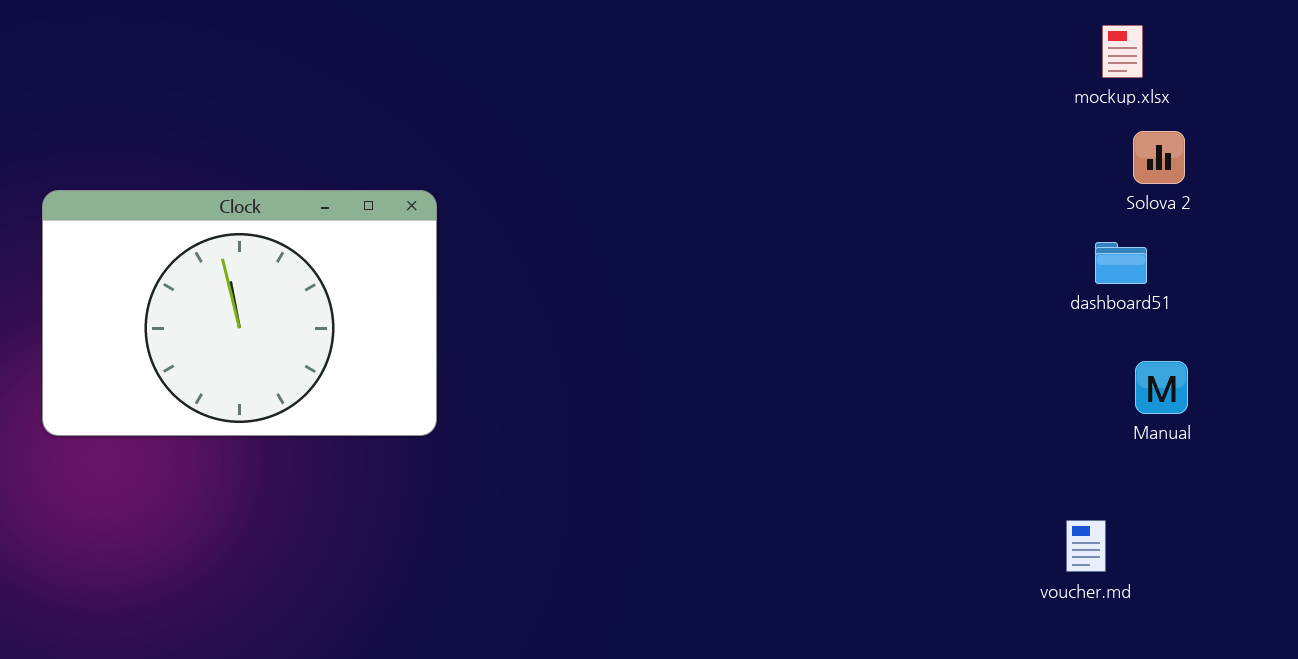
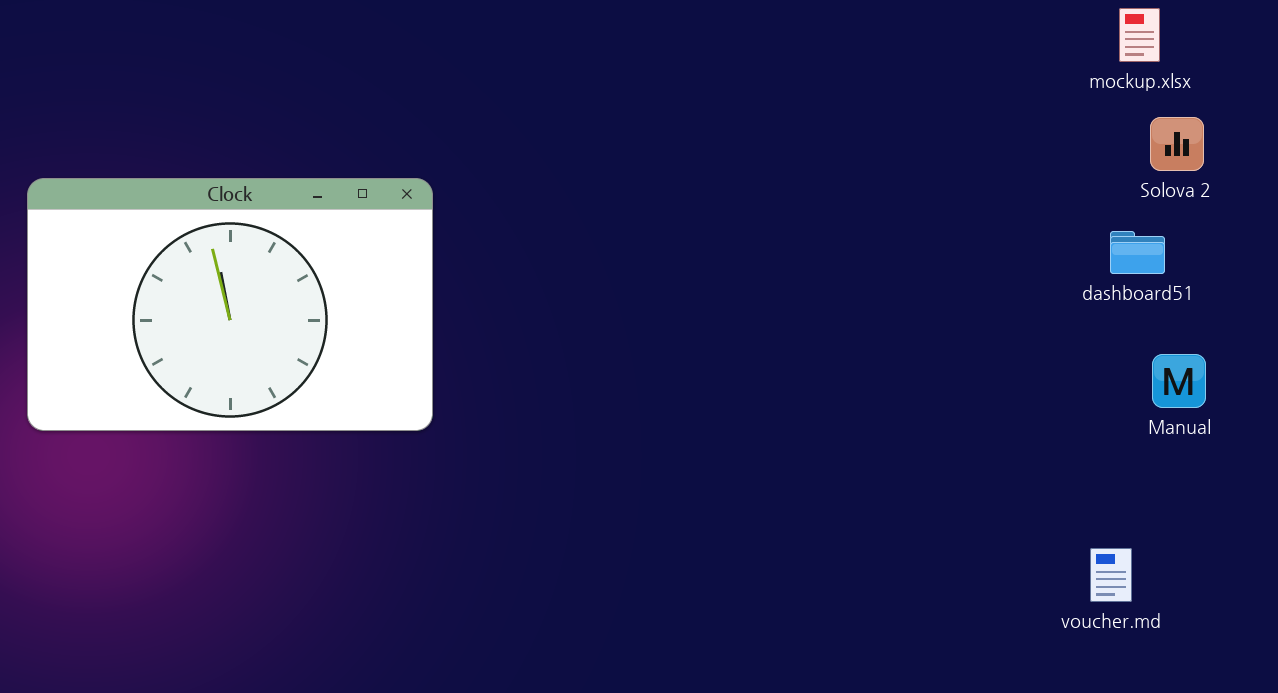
voucher.md: [1066,520,1106,572] -> [1090,548,1132,602], moved

